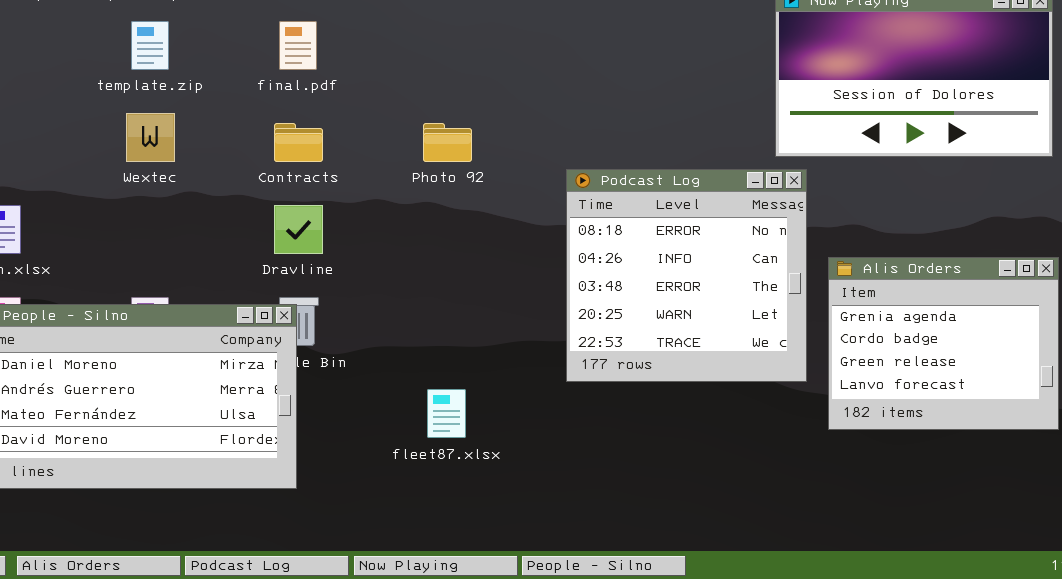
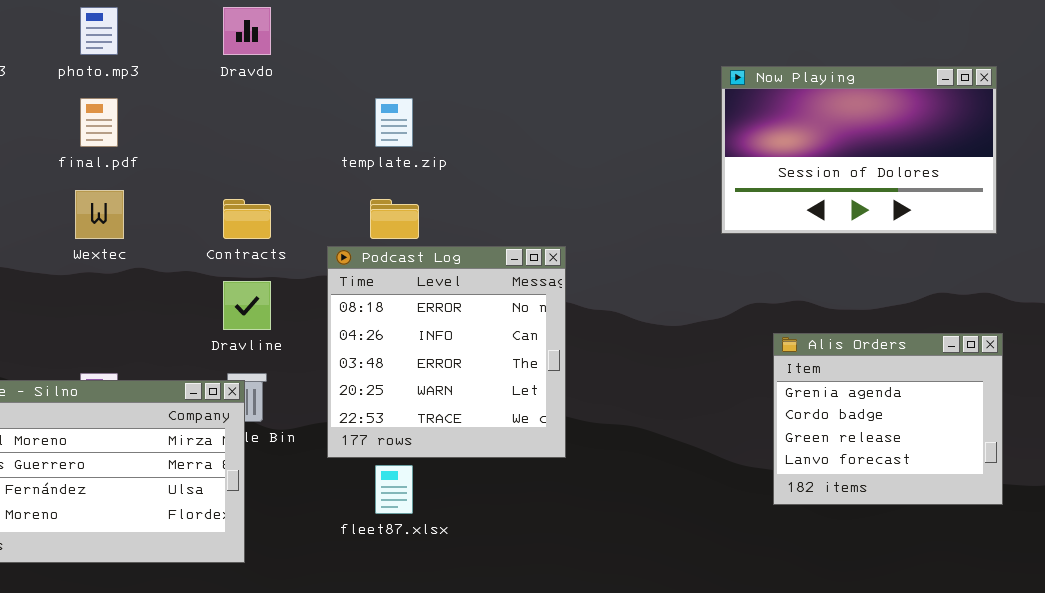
template.zip: [131,21,169,70] -> [375,98,413,147], moved
final.pdf: [279,21,317,70] -> [80,98,118,147], moved
Podcast Log: [566,169,807,382] -> [327,246,566,458], moved

